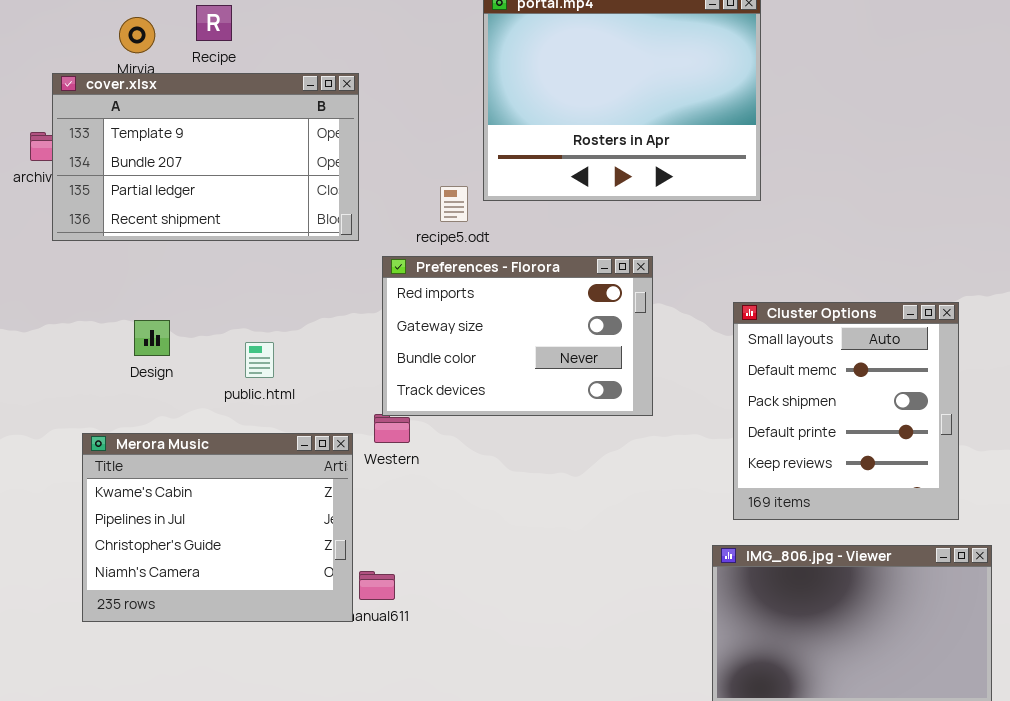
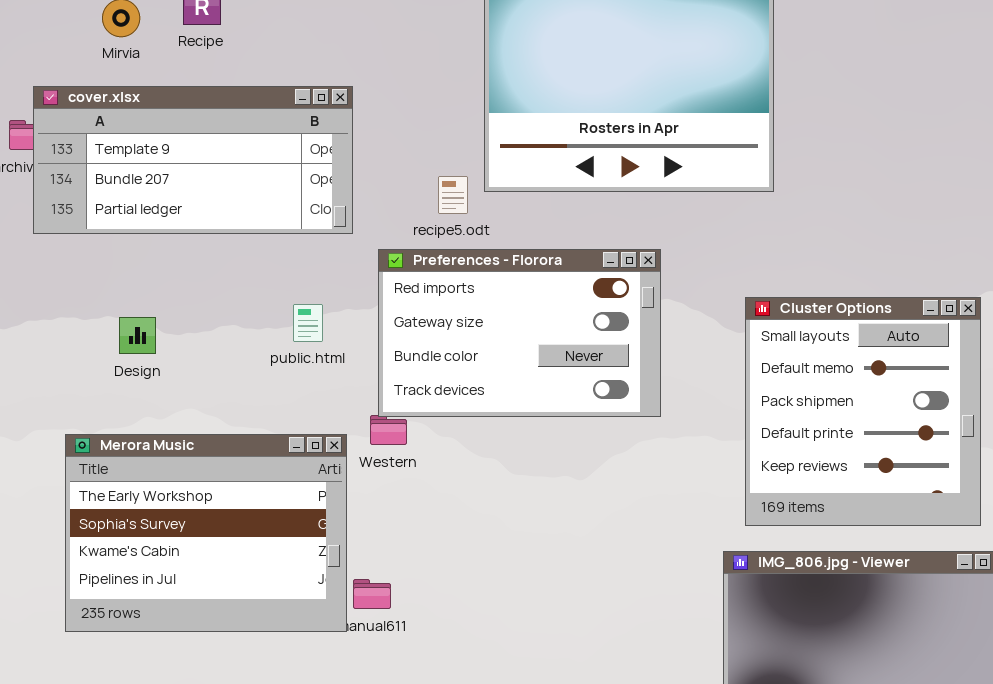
cover.xlsx: [52,73,359,241] -> [33,86,353,234], resized
public.html: [245,342,274,378] -> [293,304,323,342], moved
Merora Music: [82,433,353,622] -> [65,434,347,632], scrolled up 2 rows

